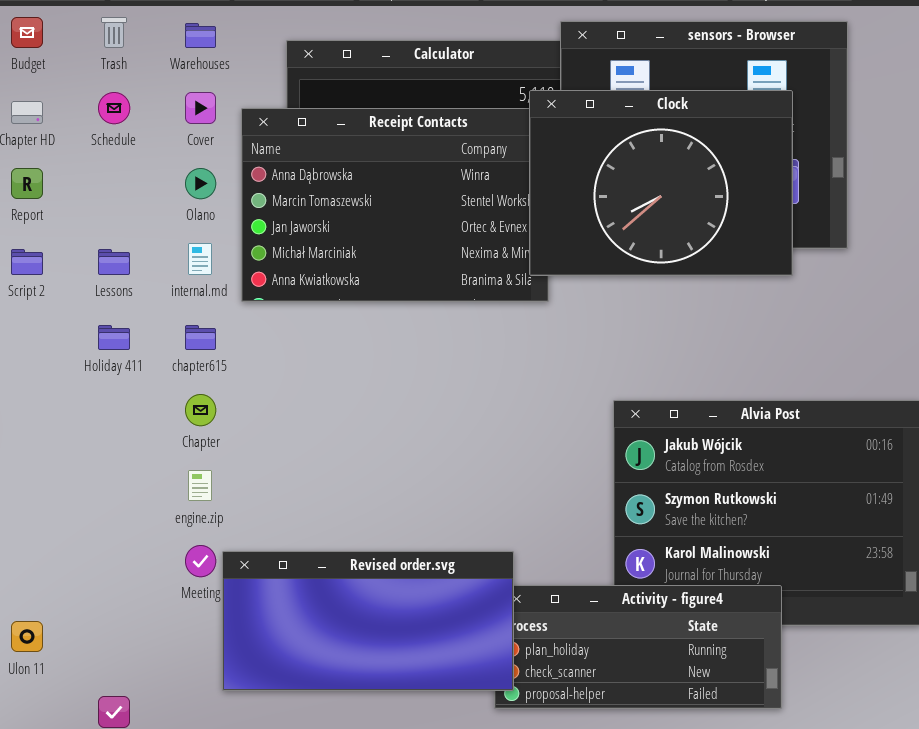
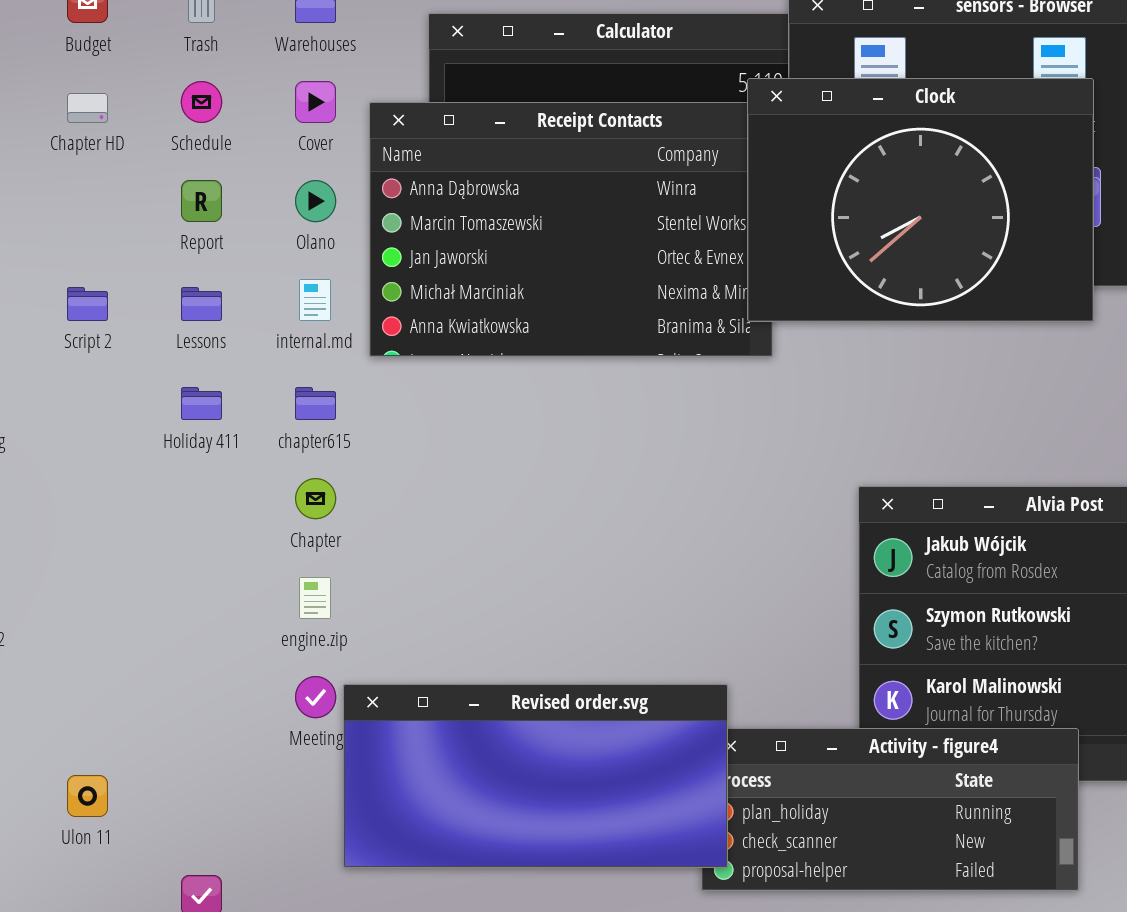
Report: [11,168,43,199] -> [181,180,222,222], moved

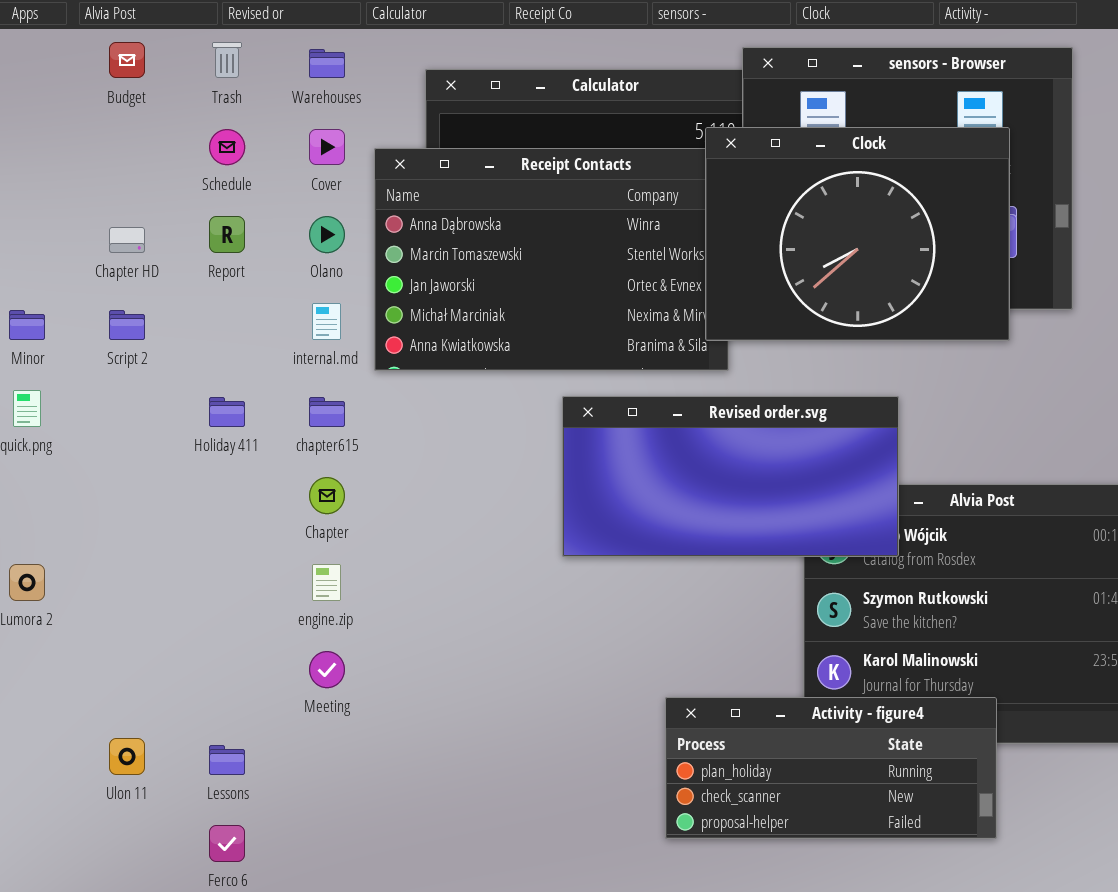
Chapter HD: [67,93,108,123] -> [109,227,145,253], moved
Lessons: [181,287,222,321] -> [209,745,245,775], moved
Revised order.svg: [343,684,728,868] -> [562,396,899,557], moved

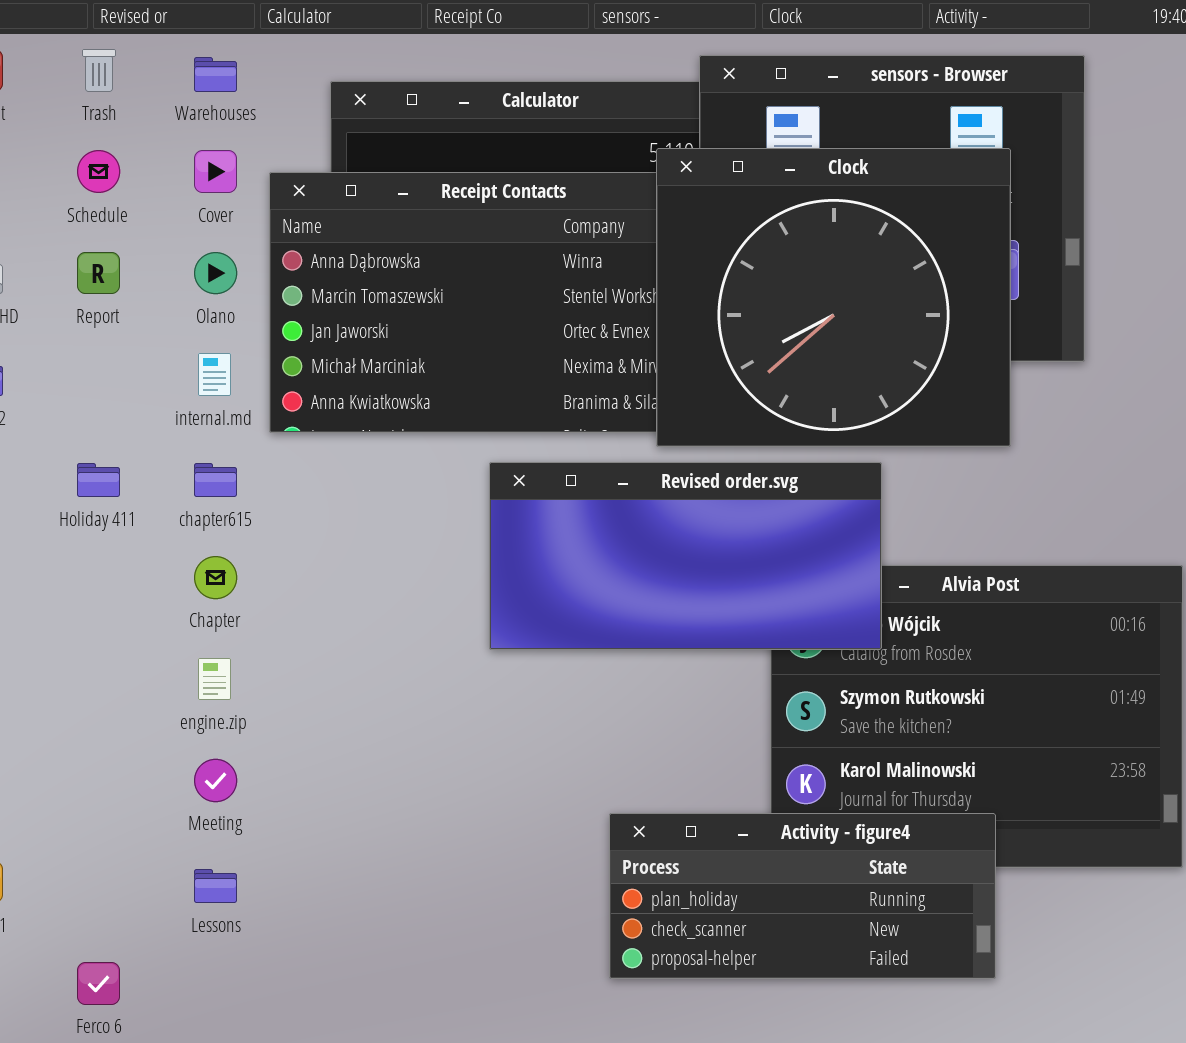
Clock: [705,127,1010,341] -> [656,148,1011,447], resized
Lessons: [209,745,245,775] -> [194,869,237,903], moved

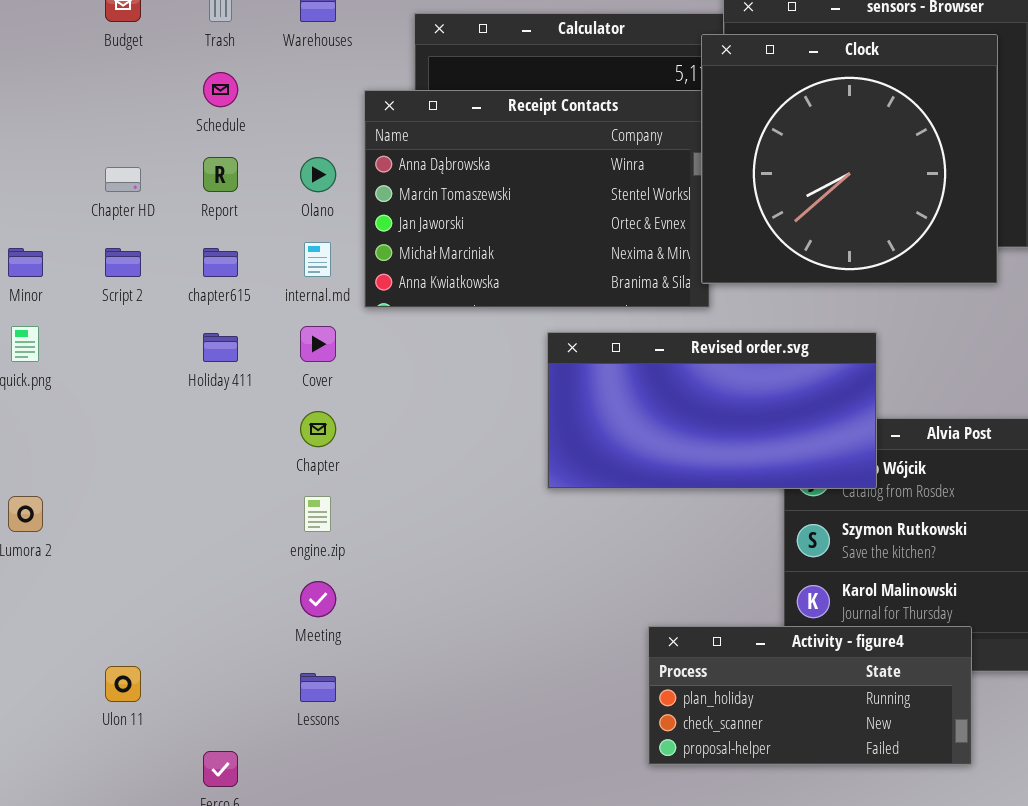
Clock: [656,148,1011,447] -> [701,34,998,284], moved
Cover: [194,150,237,193] -> [300,326,336,362], moved
chapter615: [194,463,237,497] -> [203,248,238,277], moved

